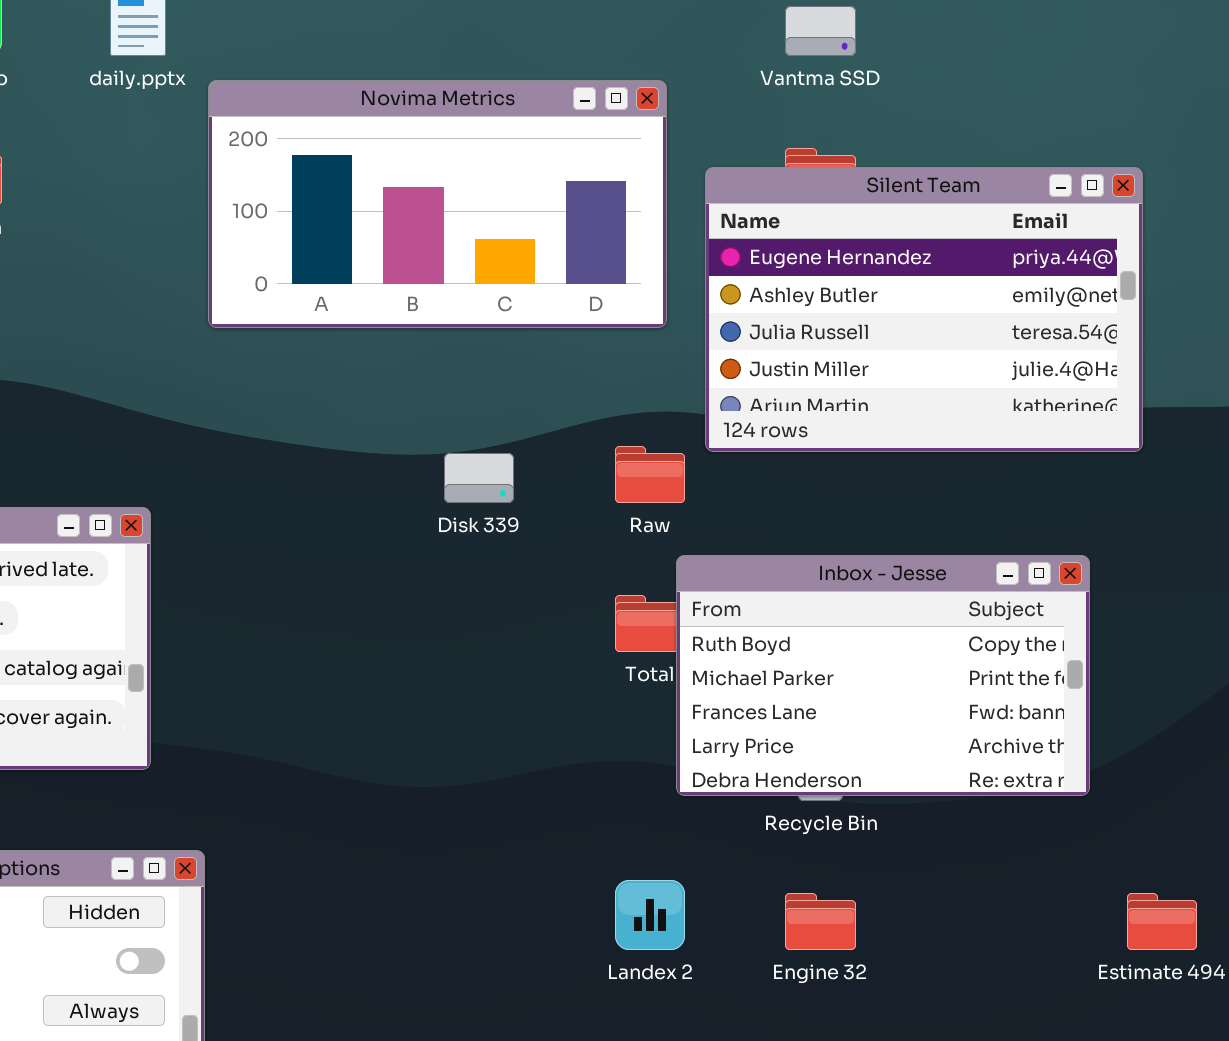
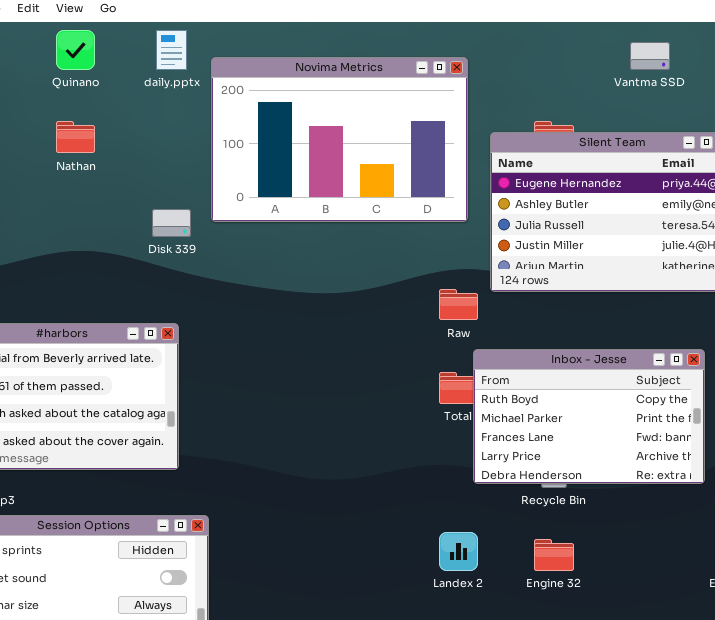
Vantma SSD: [785,6,856,56] -> [630,42,670,70], moved
Novima Metrics: [208,80,667,328] -> [211,57,468,222], resized
Disk 339: [444,453,514,503] -> [152,209,191,237], moved

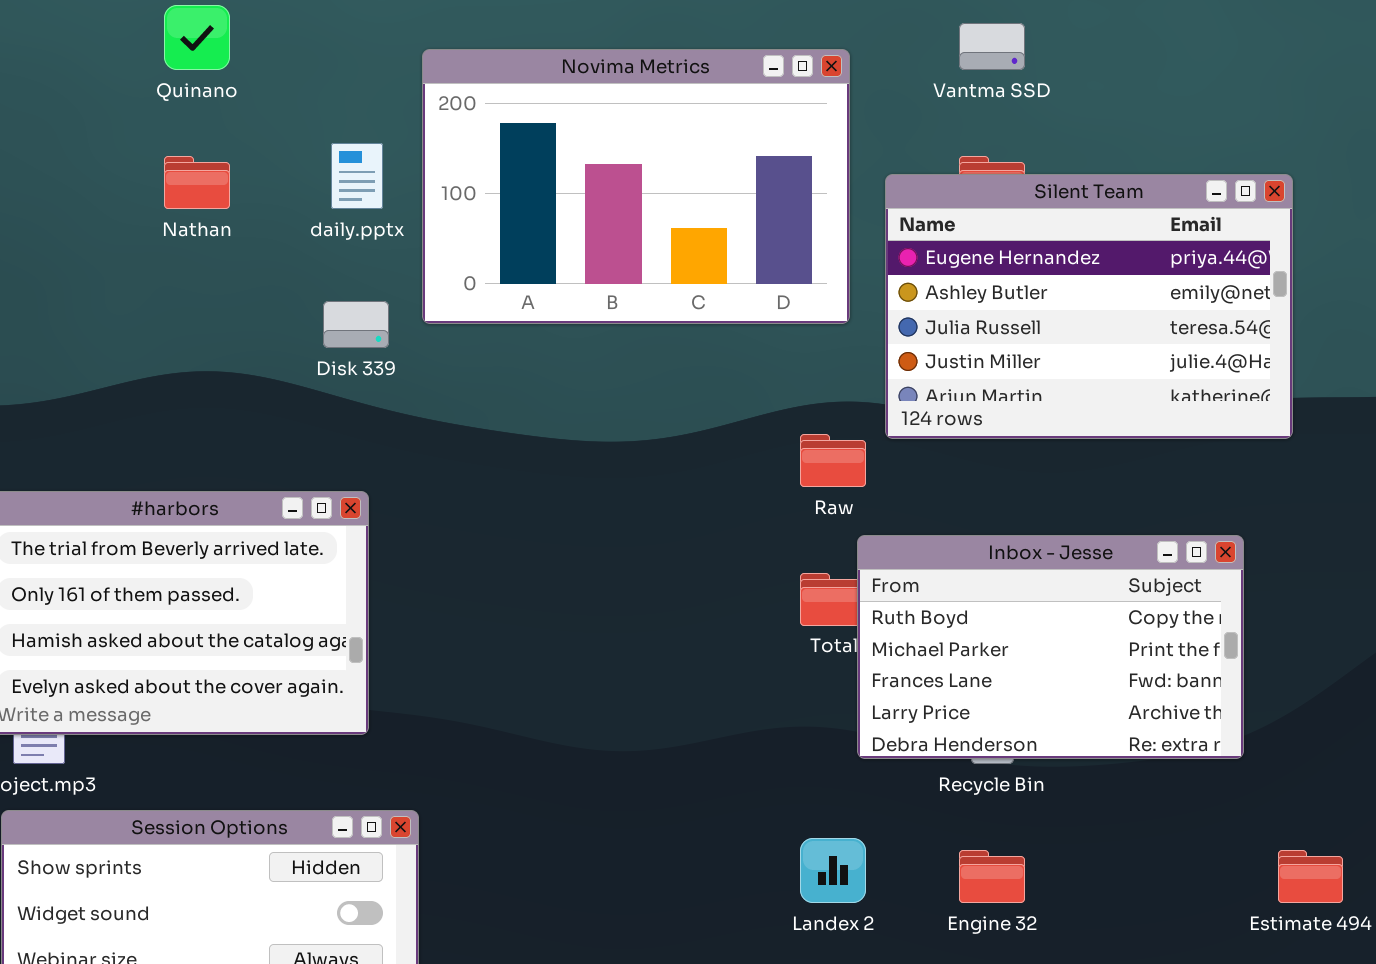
daily.pptx: [156,30,187,70] -> [331,143,383,209], moved
Vantma SSD: [630,42,670,70] -> [959,23,1025,70], moved

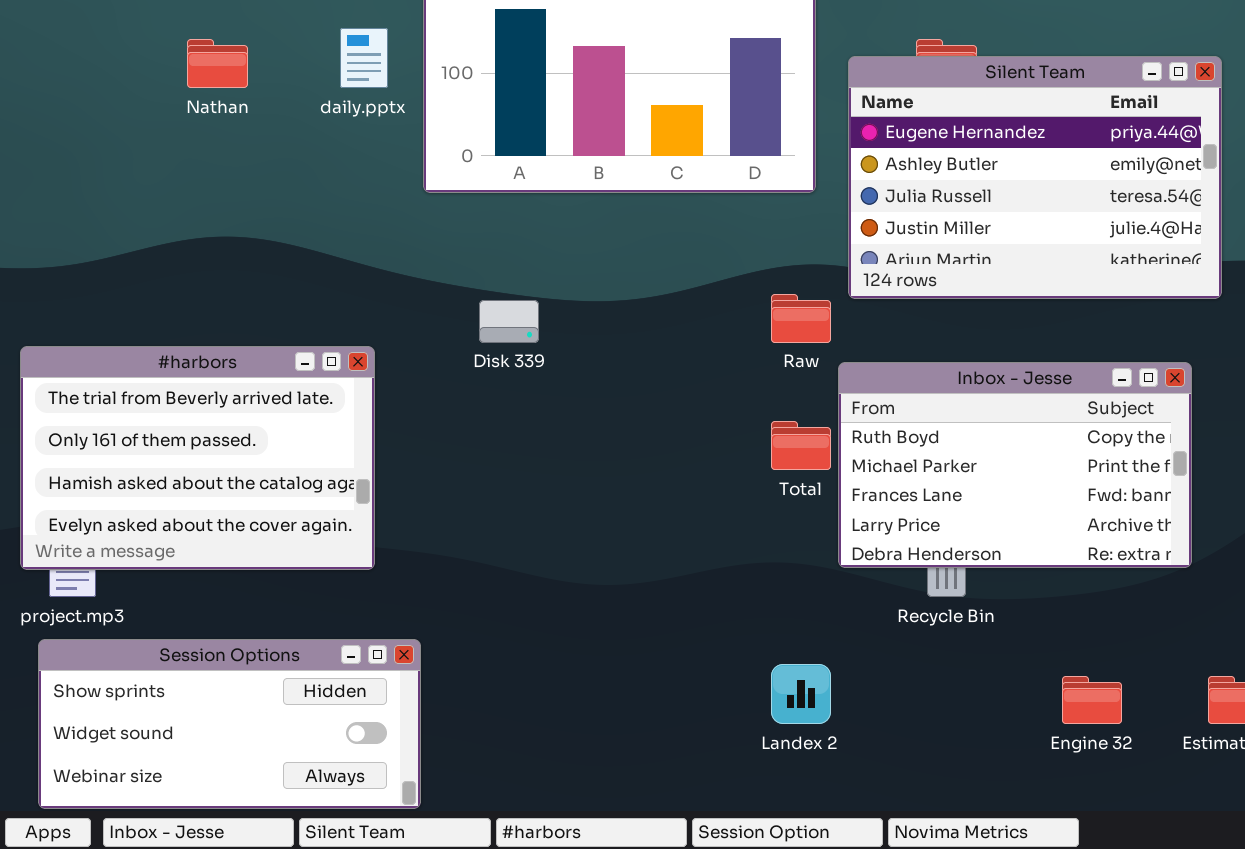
Disk 339: [323,301,389,348] -> [479,300,539,343], moved
Inbox - Jesse: [857,535,1244,759] -> [838,362,1192,568], moved
Engine 32: [959,850,1025,903] -> [1062,676,1122,724], moved

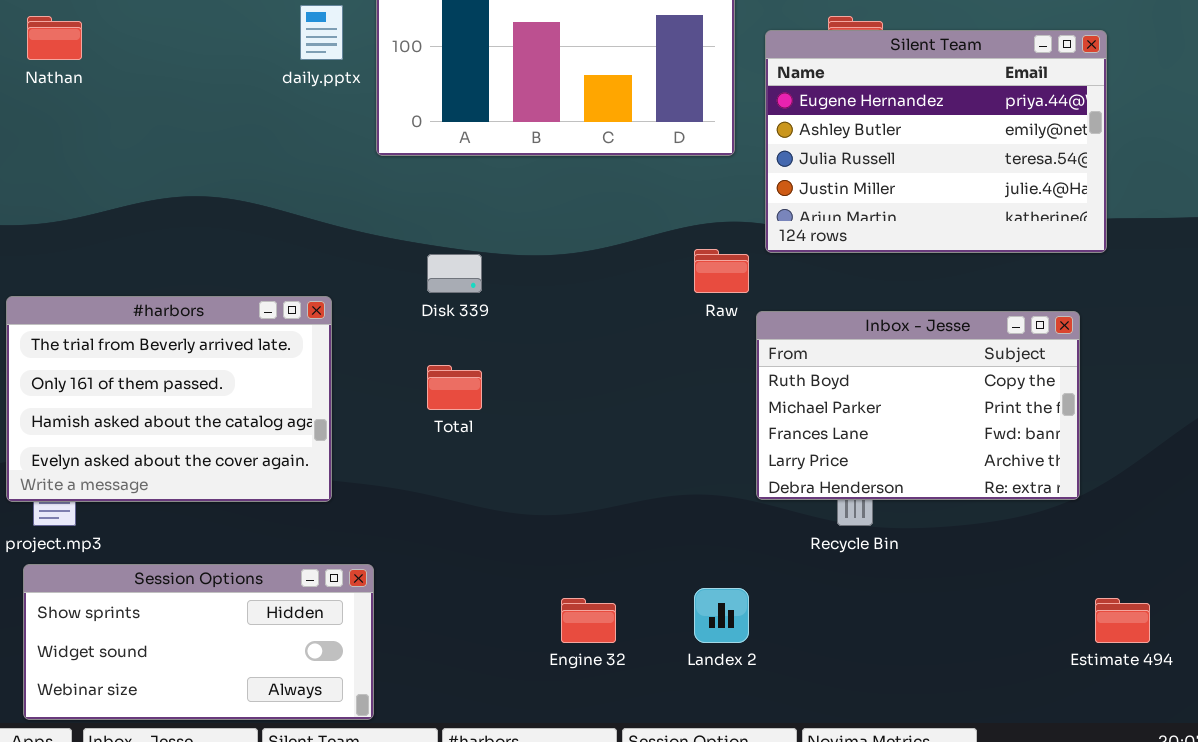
Nathan: [187,39,248,88] -> [27,16,82,60], moved
Total: [771,421,831,470] -> [427,365,482,410], moved
Engine 32: [1062,676,1122,724] -> [561,598,616,643], moved

